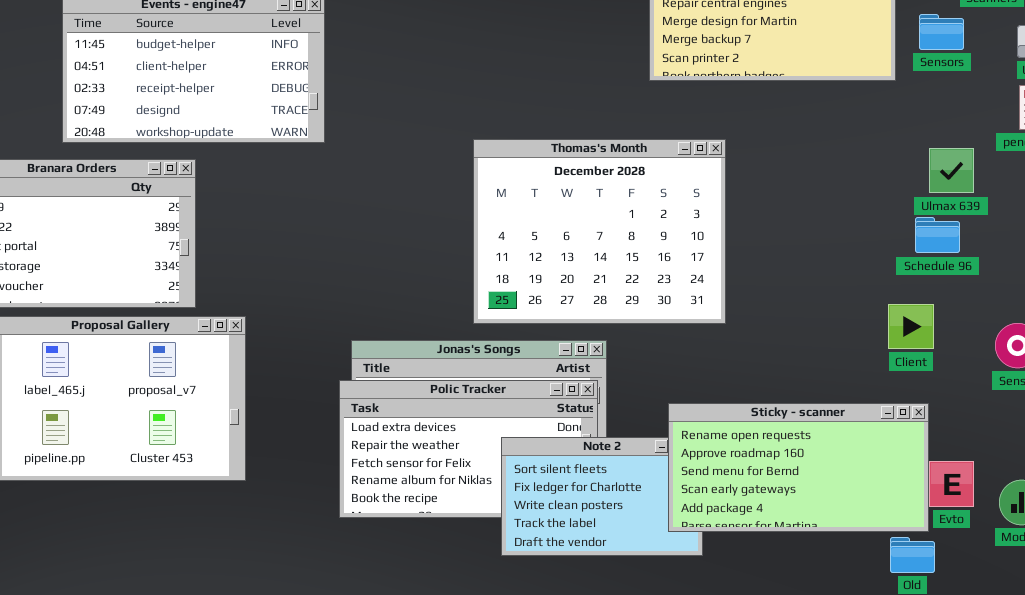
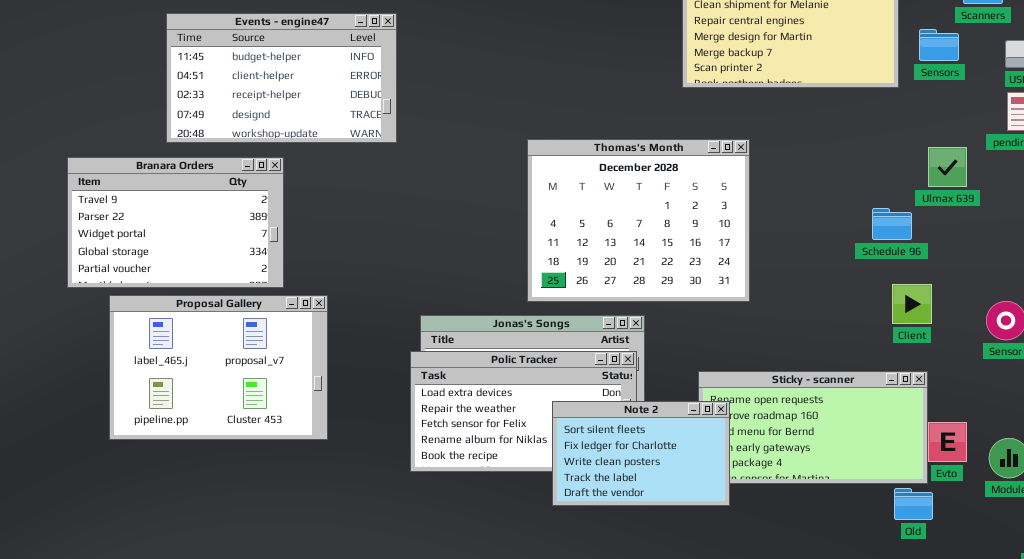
Schedule 96: [915,217,960,253] -> [872,208,912,240], moved
Note 2: [501,437,703,556] -> [552,401,730,506], raised

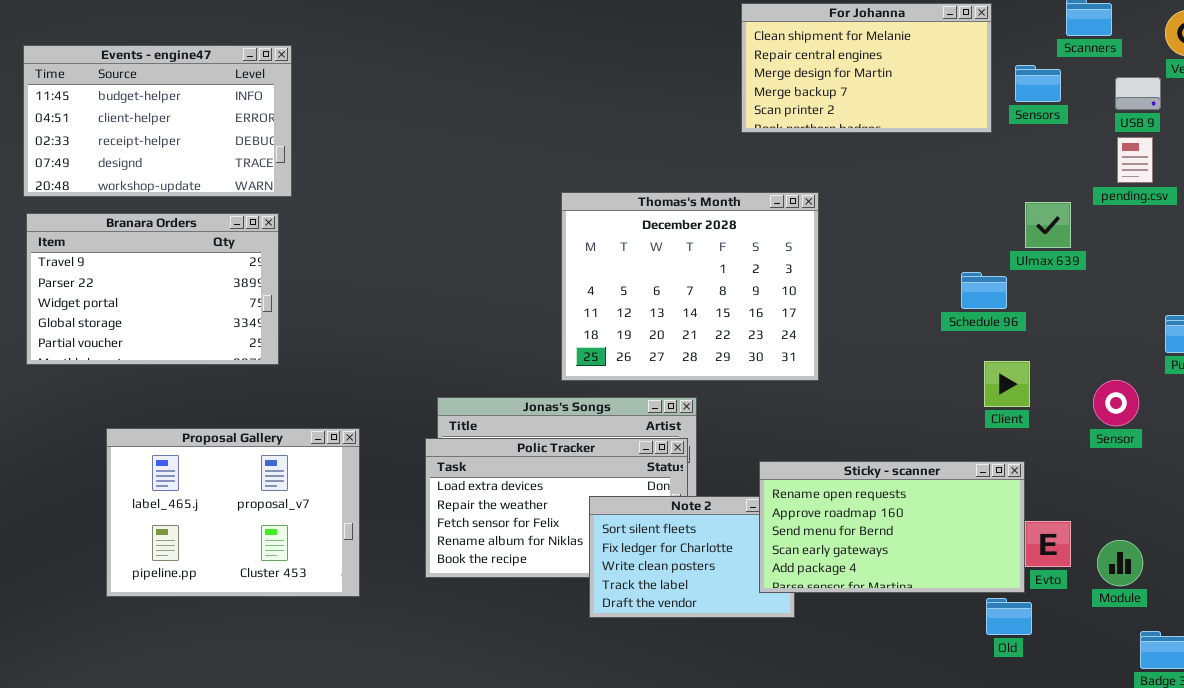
Events - engine47: [166,13,397,143] -> [23,45,292,197], moved
Proposal Gallery: [109,295,328,440] -> [106,428,360,597], moved
Sticky - scanner: [698,371,928,484] -> [759,461,1025,593], raised

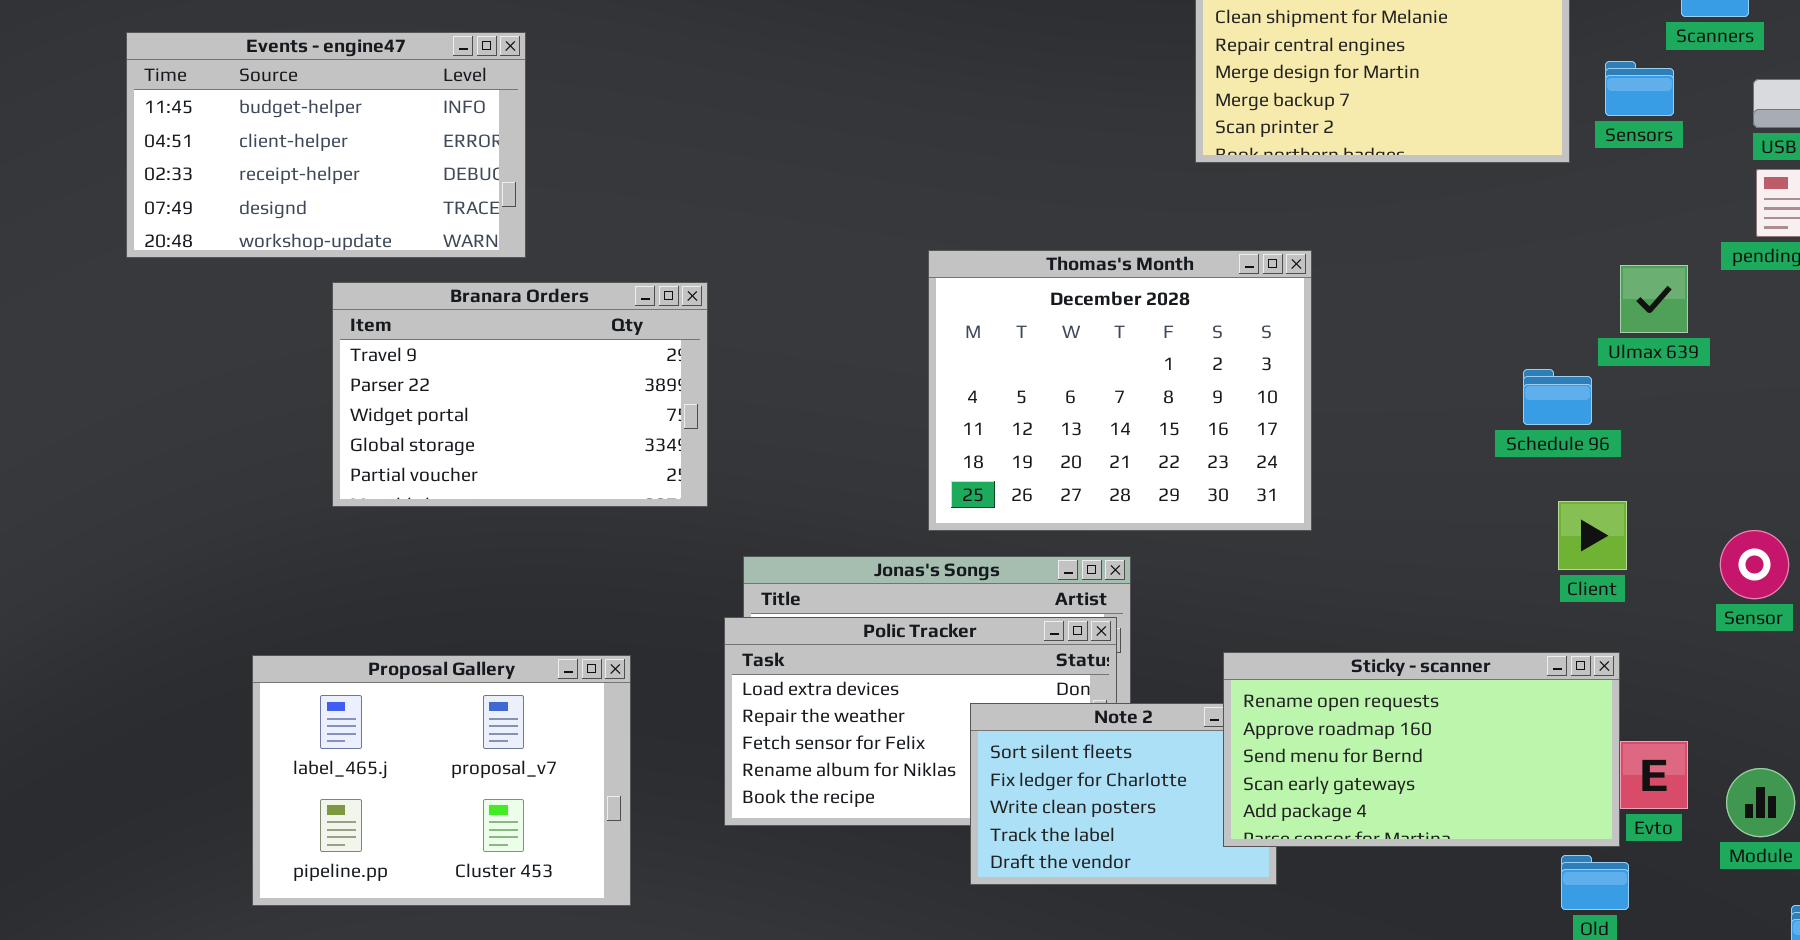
Branara Orders: [26,213,279,365] -> [332,282,708,507], moved
Proposal Gallery: [106,428,360,597] -> [252,655,631,906], moved

